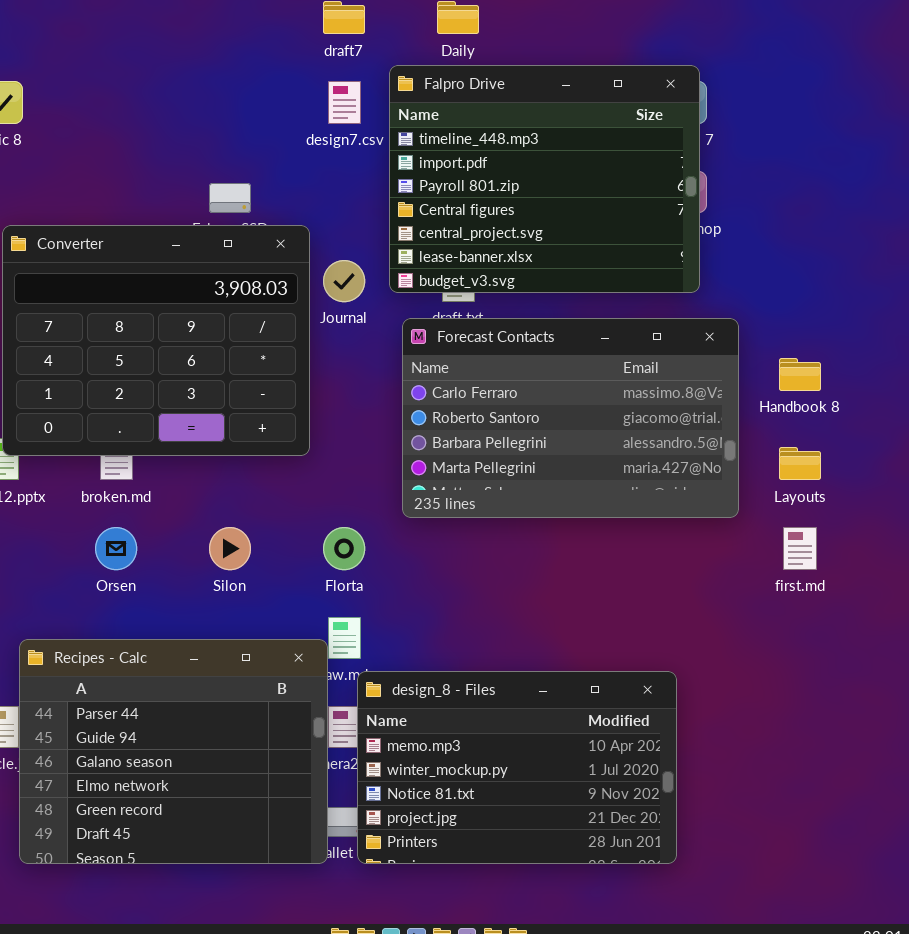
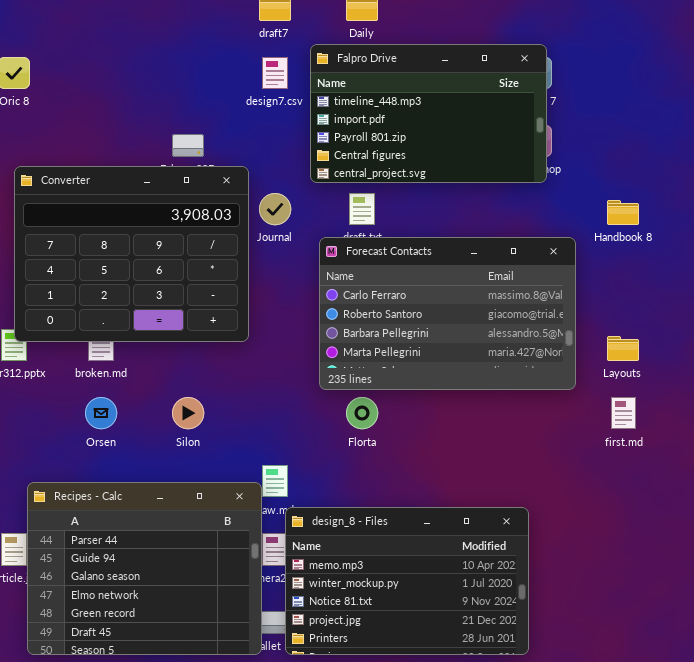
Falpro Drive: [389,65,700,293] -> [310,44,547,183], resized
Handbook 8: [779,358,821,391] -> [607,200,639,225], moved
Florta: [323,527,365,570] -> [346,397,378,429], moved

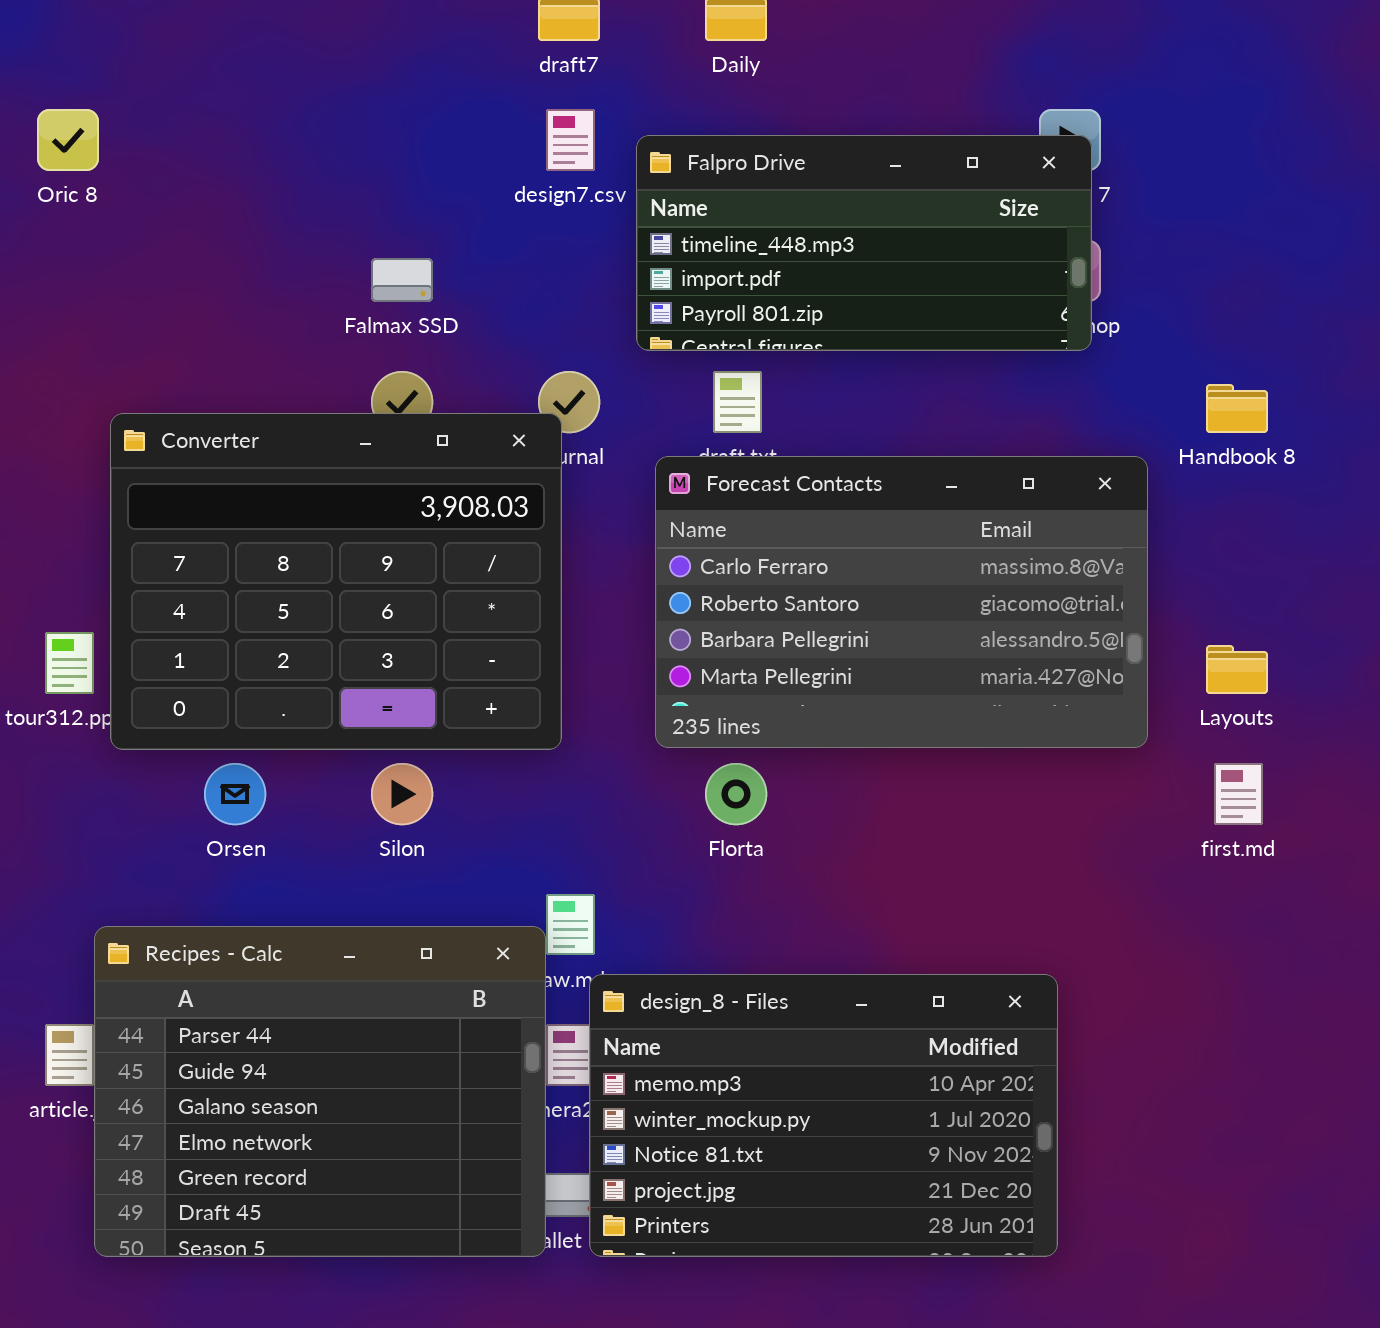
Falpro Drive: [310,44,547,183] -> [636,135,1092,351], resized
Converter: [14,166,249,342] -> [110,413,562,750], moved

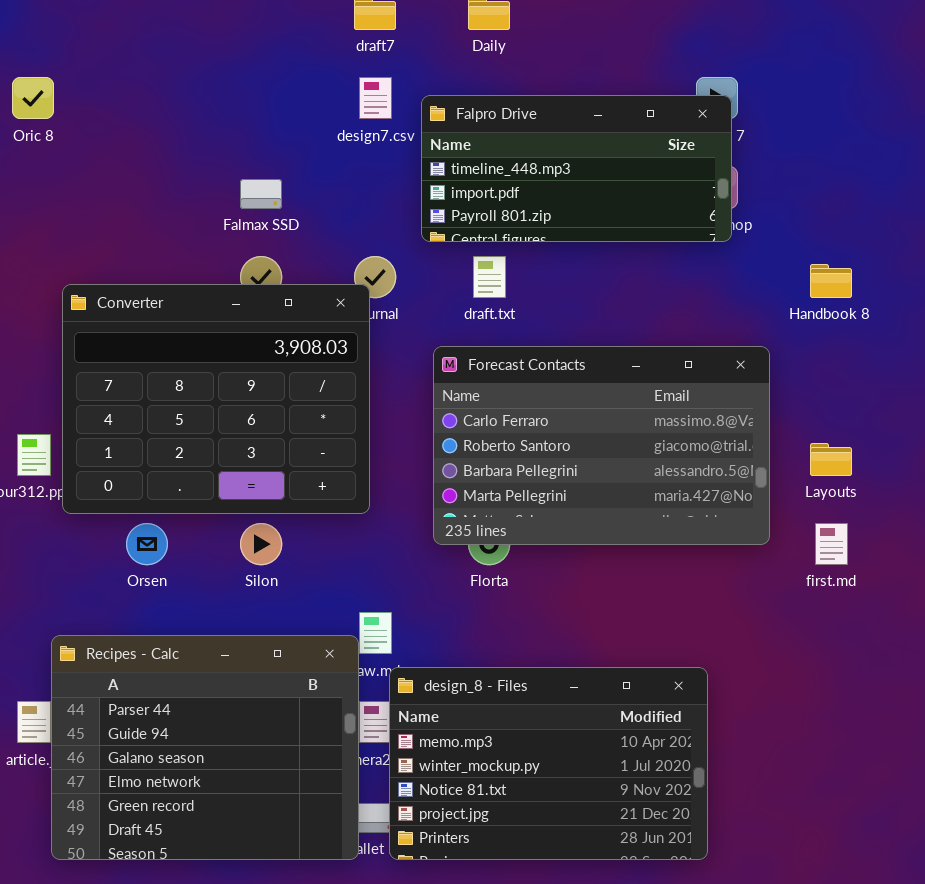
Forecast Contacts: [655,456,1148,748] -> [433,346,770,545], moved

